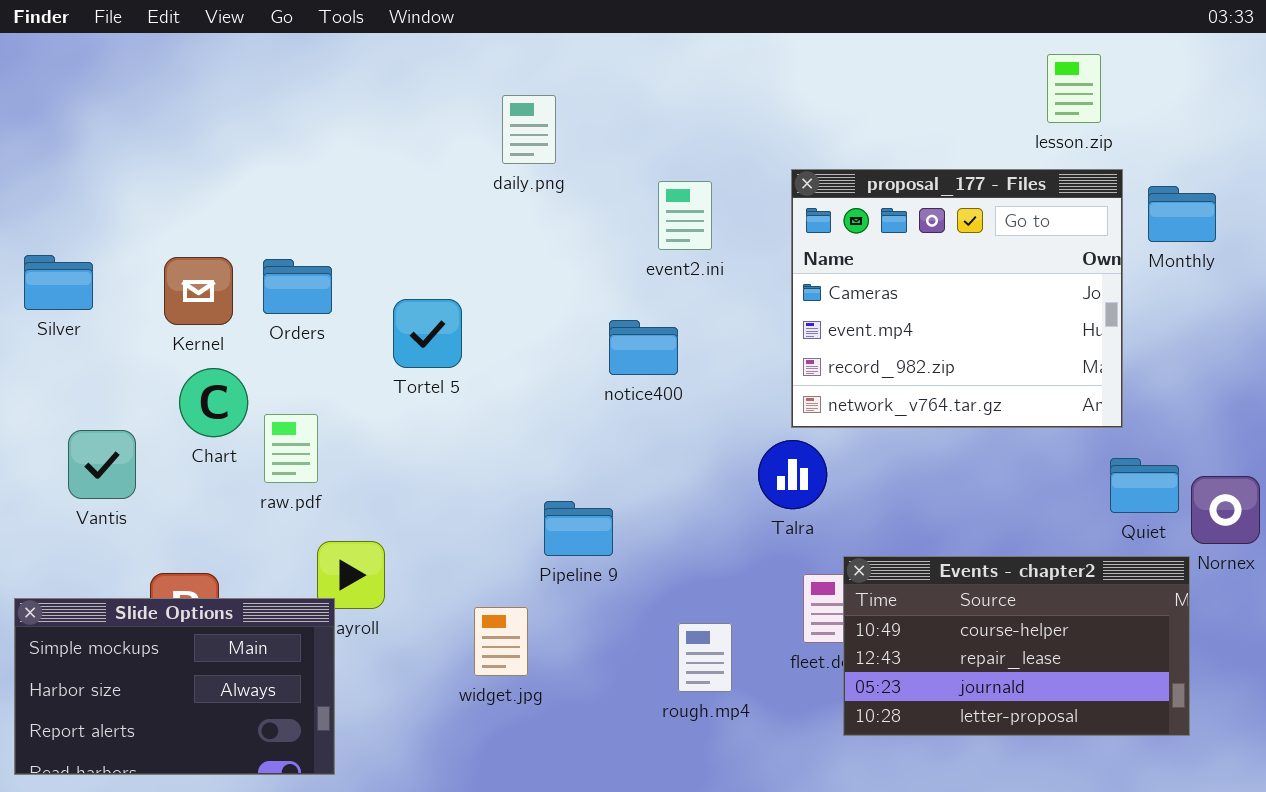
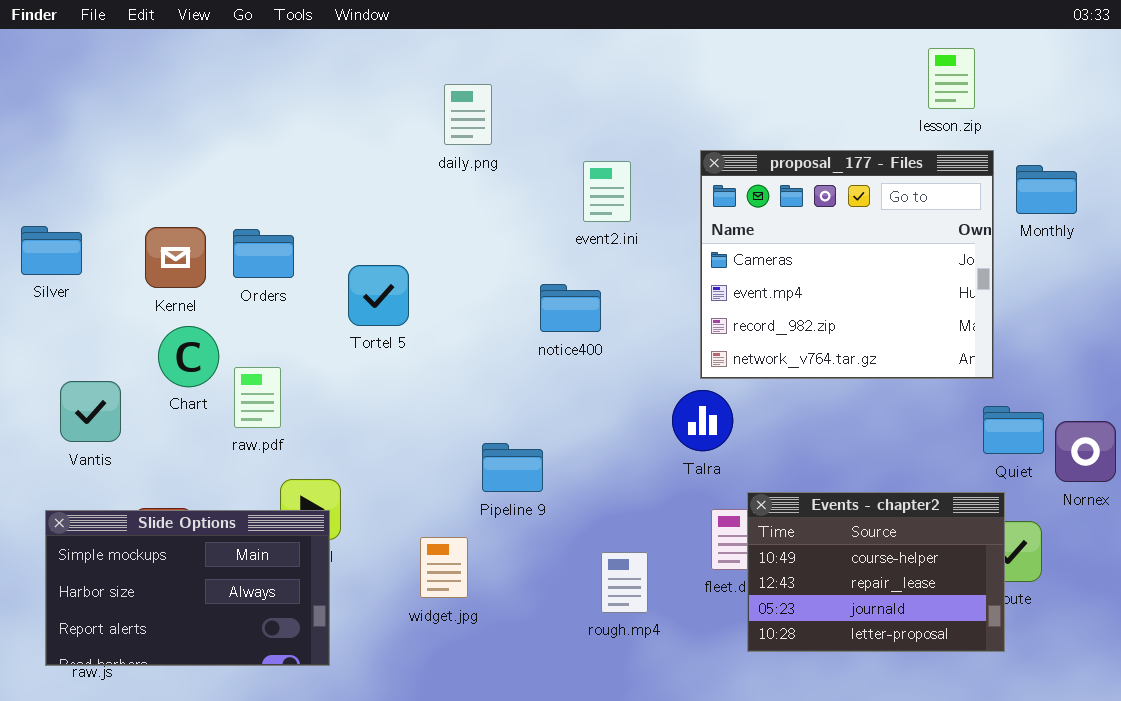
Events - chapter2: [843,556,1190,736] -> [747,492,1005,652], resized
Slide Options: [14,598,335,775] -> [45,510,330,666], moved

